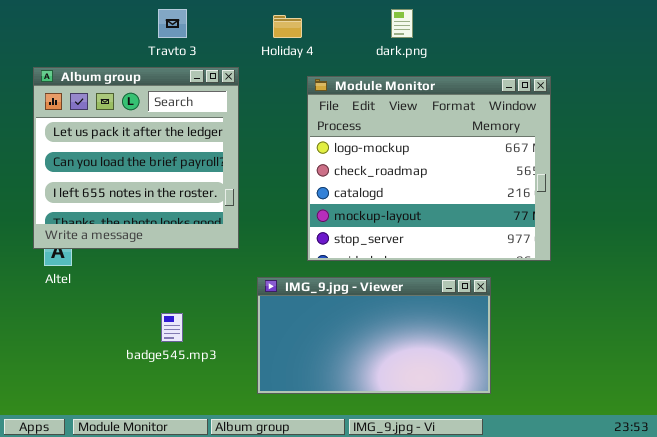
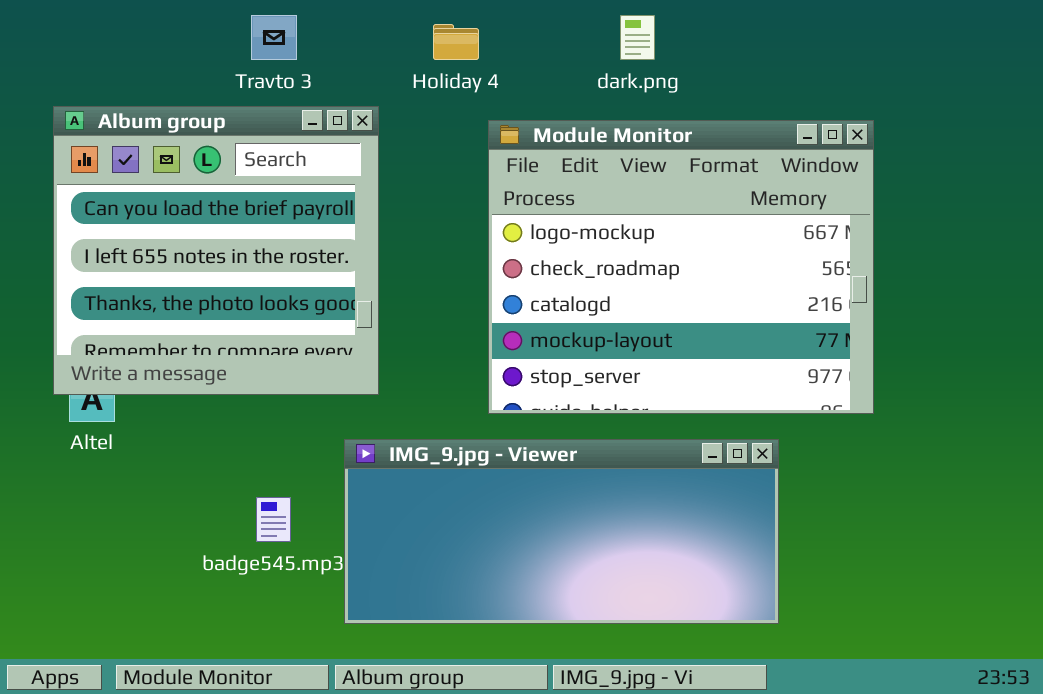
Album group: [33,67,239,249] -> [53,106,379,395], scrolled down 1 row
IMG_9.jpg - Viewer: [257,277,491,394] -> [344,439,779,624], resized

